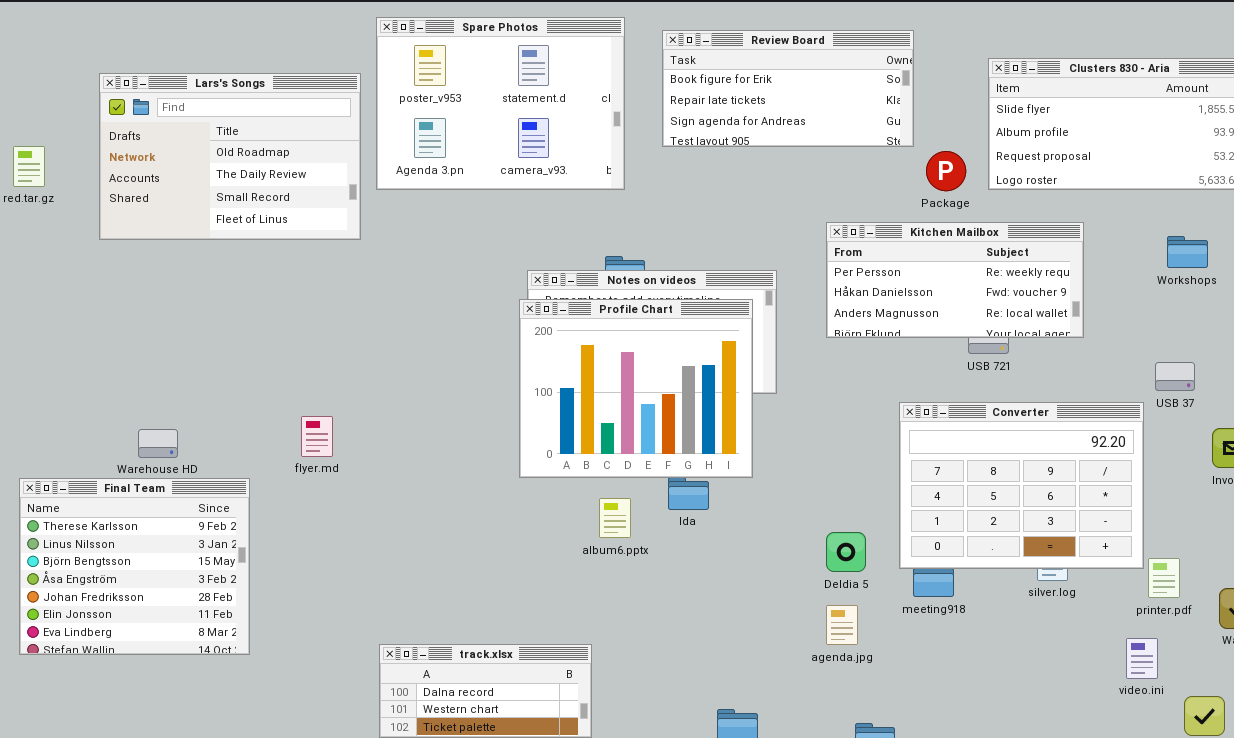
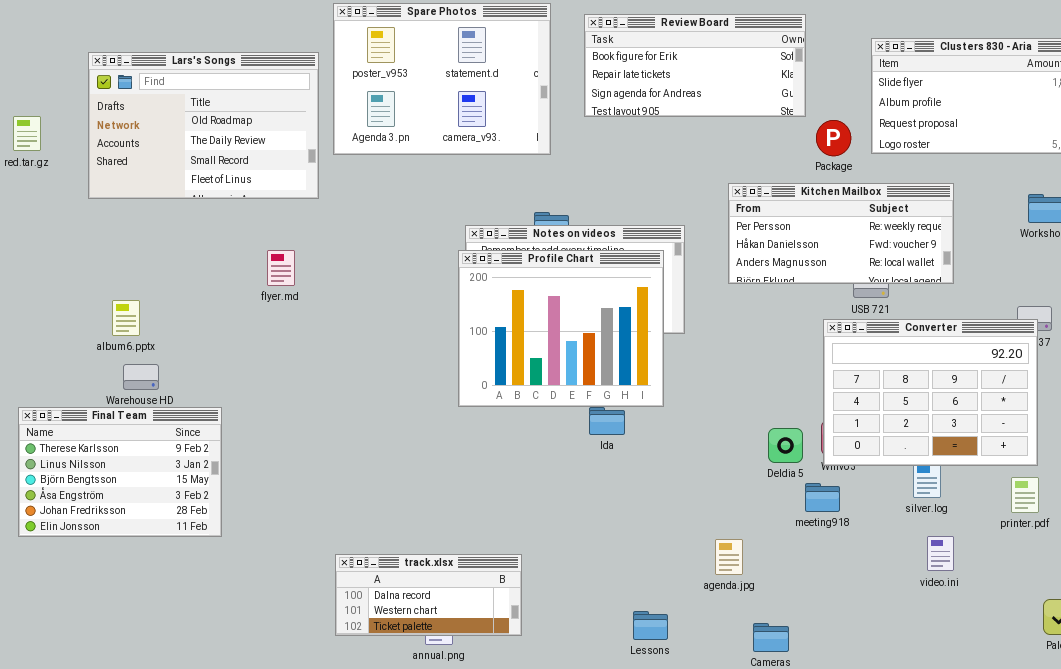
Converter: [899,402,1144,569] -> [823,319,1038,466], moved
flyer.md: [301,416,333,457] -> [267,250,295,286], moved
Final Team: [19,478,250,655] -> [18,407,222,537], resized
album6.pptx: [599,498,631,538] -> [112,300,140,336], moved
Deldia 5: [826,532,866,572] -> [768,428,803,463], moved
agenda.jpg: [826,605,858,645] -> [715,539,743,575], moved
video.ini: [1126,638,1158,679] -> [927,536,954,571], moved

